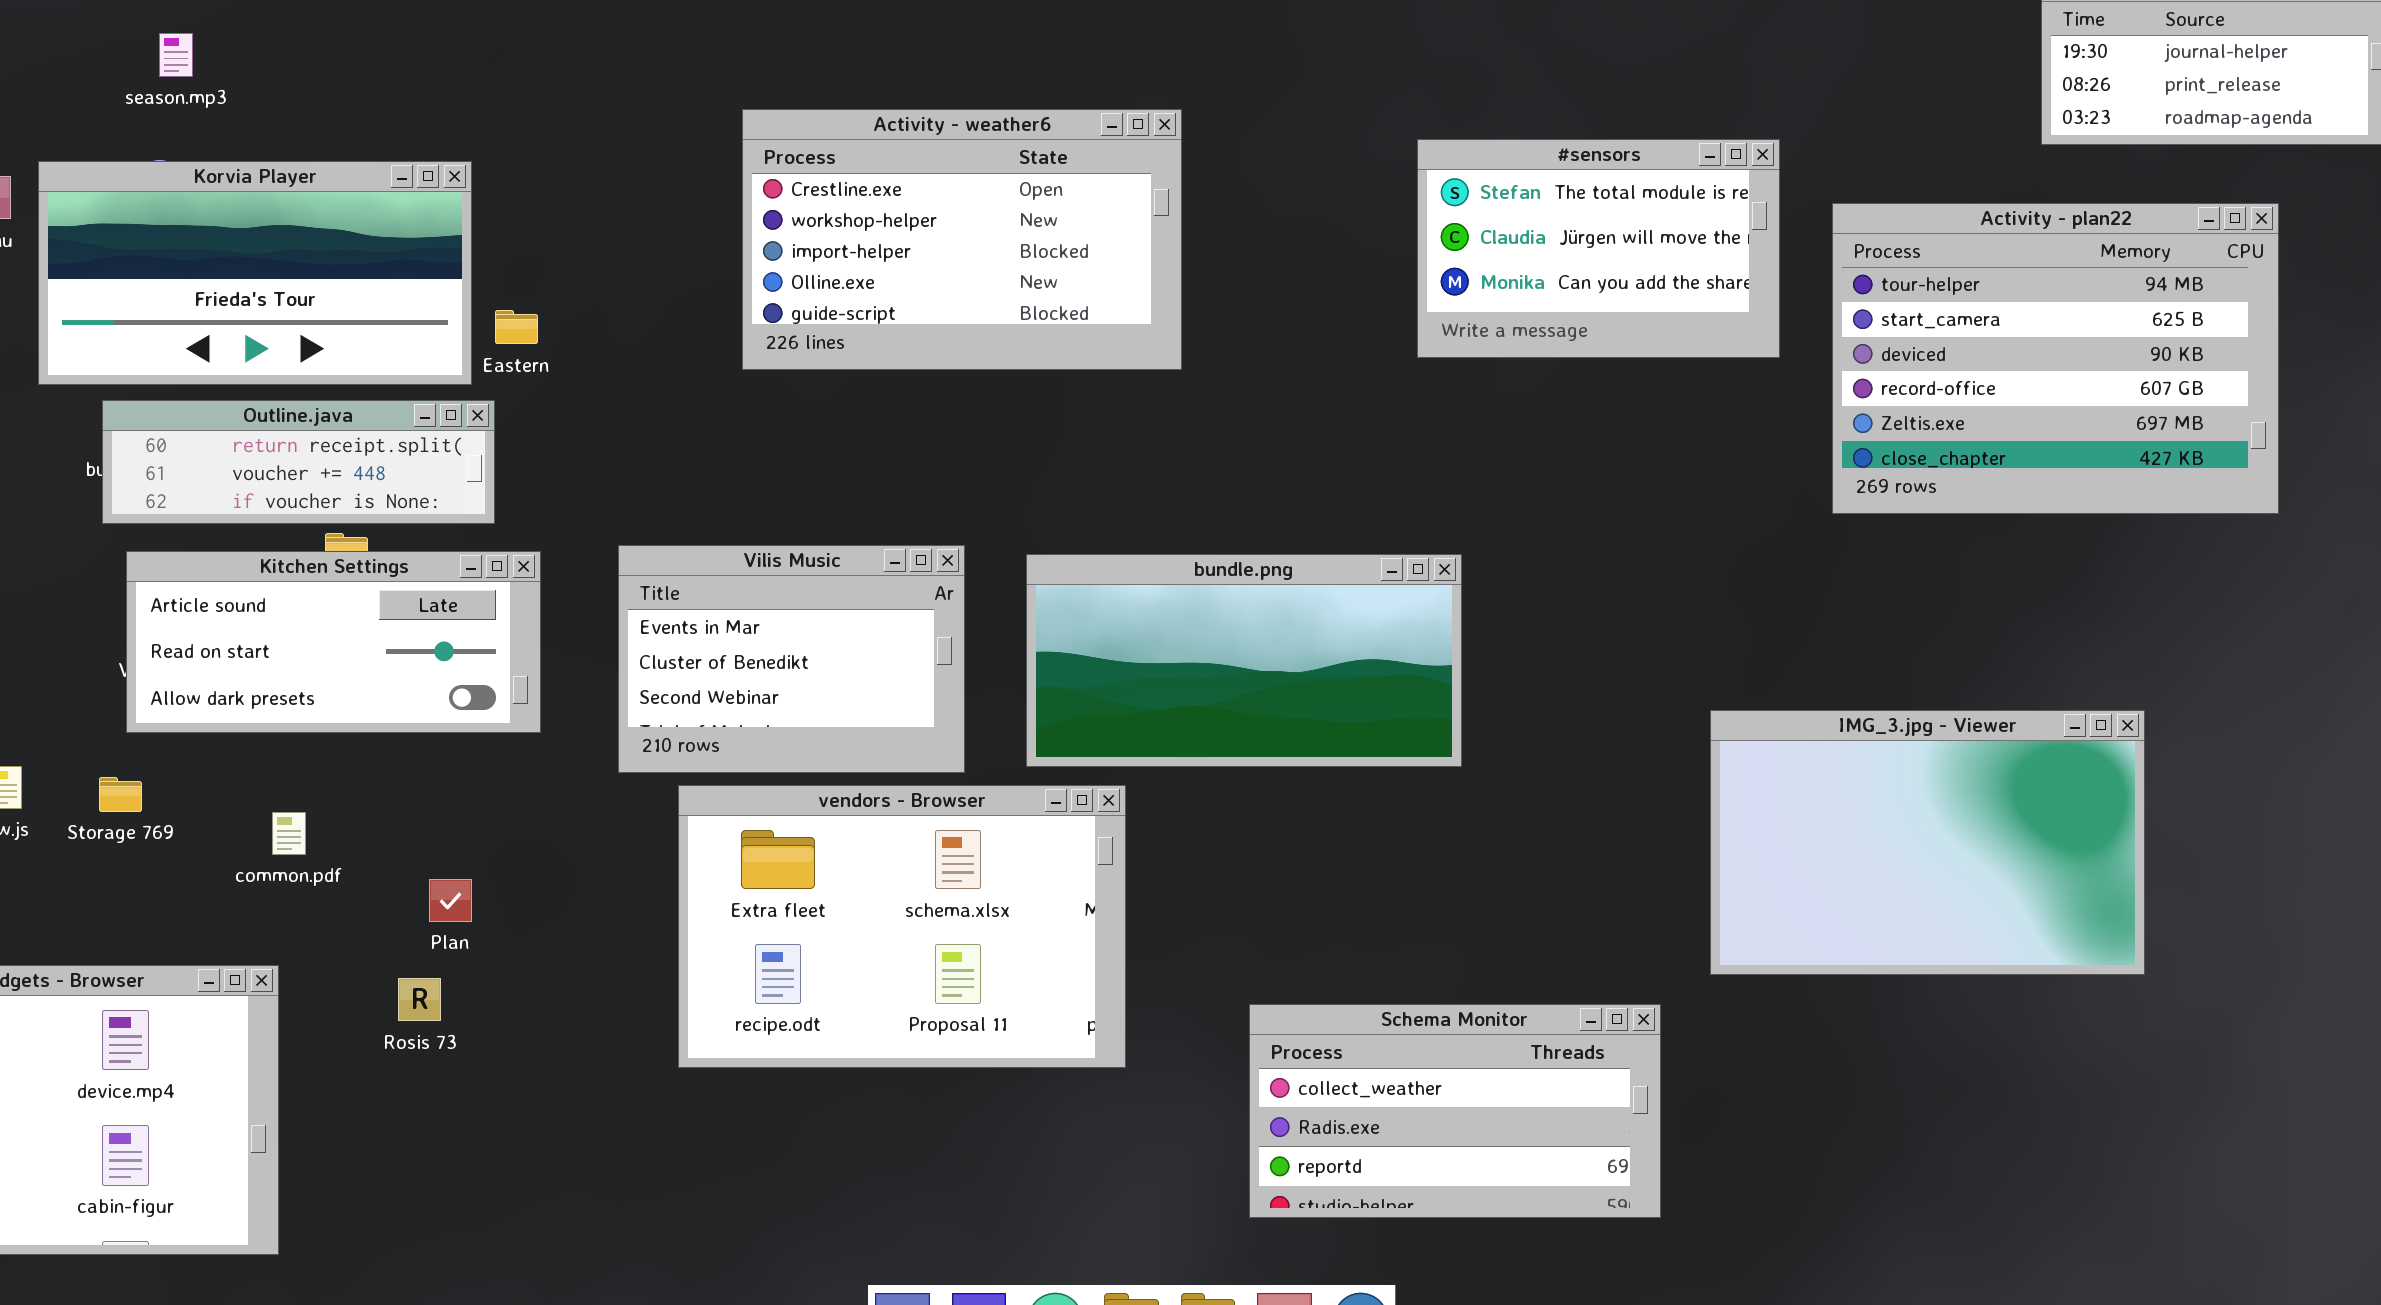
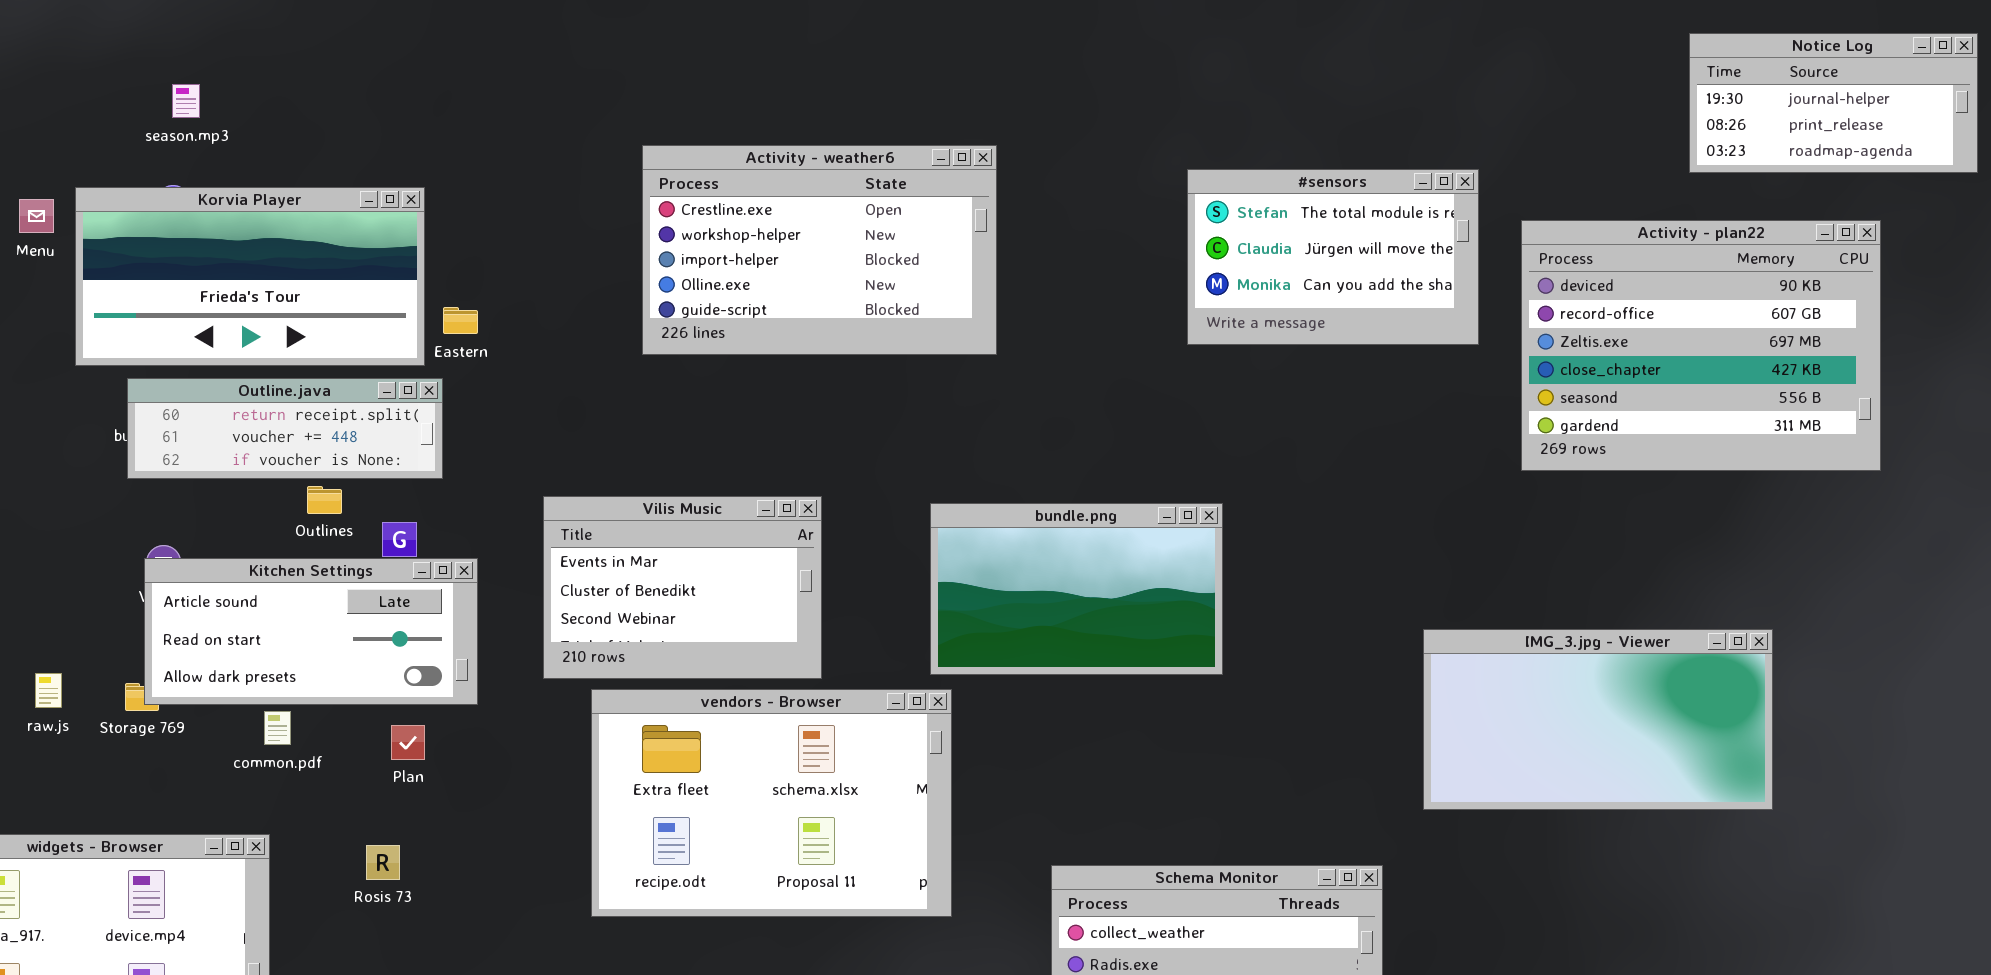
Activity - plan22: [1832,203,2279,514] -> [1521,220,1881,471], scrolled down 2 rows
Kitchen Settings: [126,551,541,733] -> [144,558,478,705], moved
bundle.png: [1026,554,1462,767] -> [930,503,1223,675], resized
IMG_3.jpg - Viewer: [1710,710,2145,975] -> [1423,629,1773,810], resized
Plan: [429,879,472,922] -> [391,725,425,760], moved

